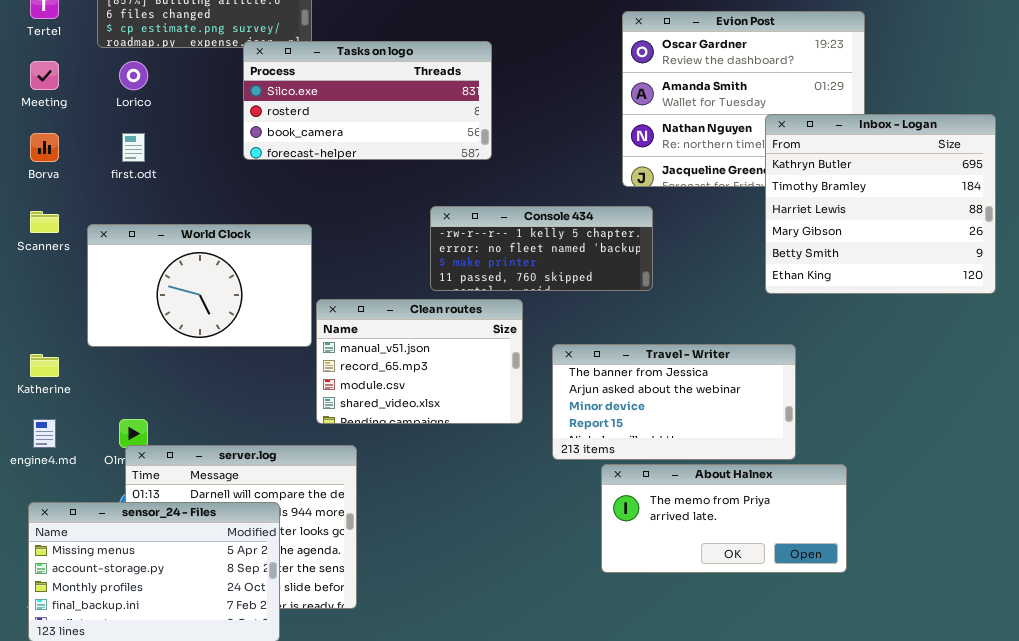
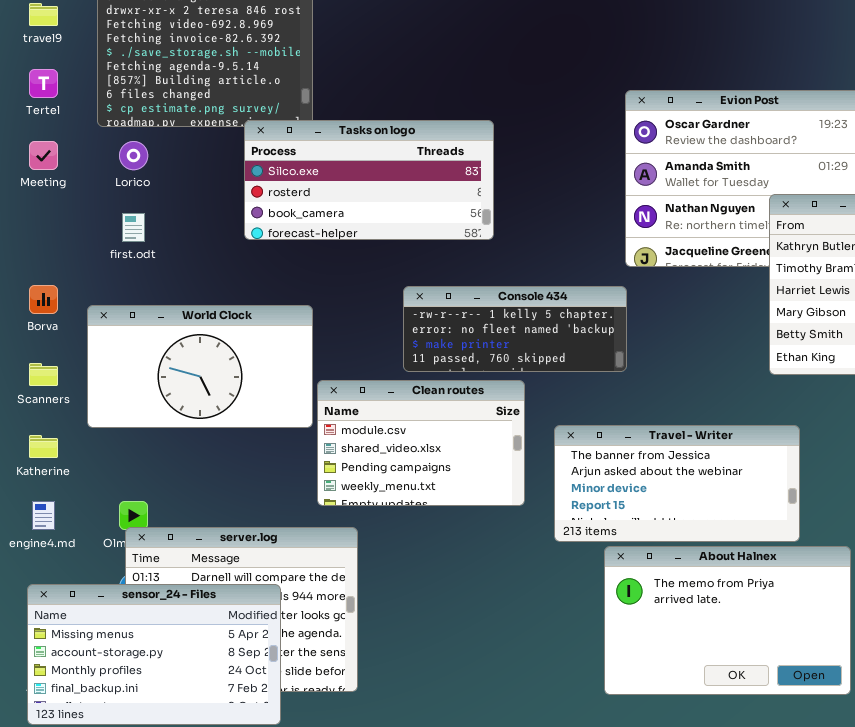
Borva: [30,133,59,162] -> [29,285,58,314], moved
Console 434: [430,206,653,291] -> [403,286,627,372], moved
Scanners: [30,211,59,233] -> [29,363,58,386], moved
Clean routes: [316,299,523,424] -> [317,380,525,506], scrolled down 2 rows
About Halnex: [601,464,847,573] -> [604,546,851,695], resized

